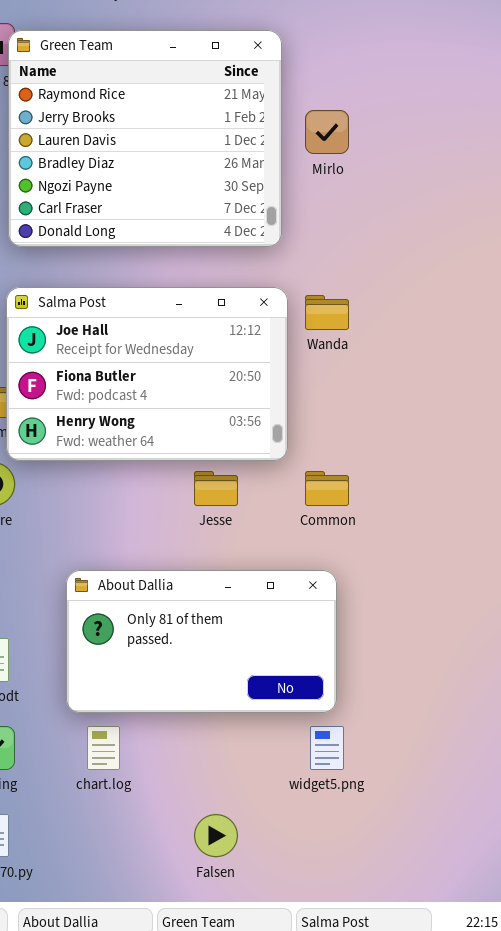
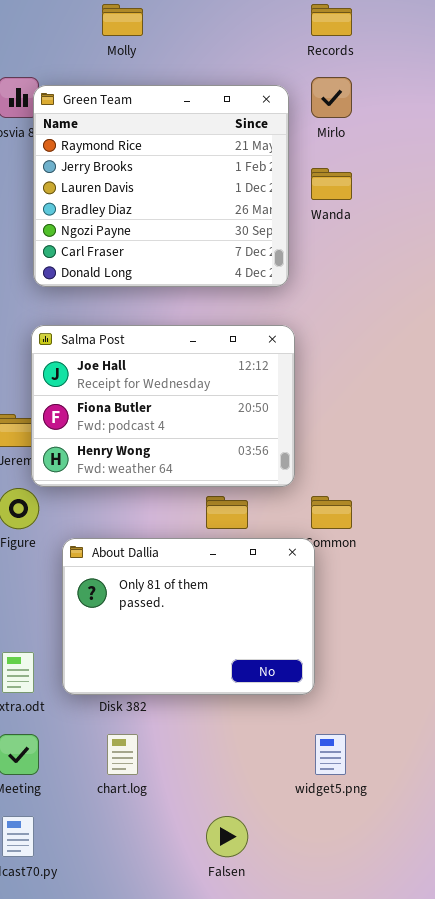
Mirlo: [305,110,349,154] -> [311,77,352,118], moved
Wanda: [305,295,349,330] -> [311,168,352,200], moved
About Dallia: [66,570,337,713] -> [62,538,315,695], moved, resized

